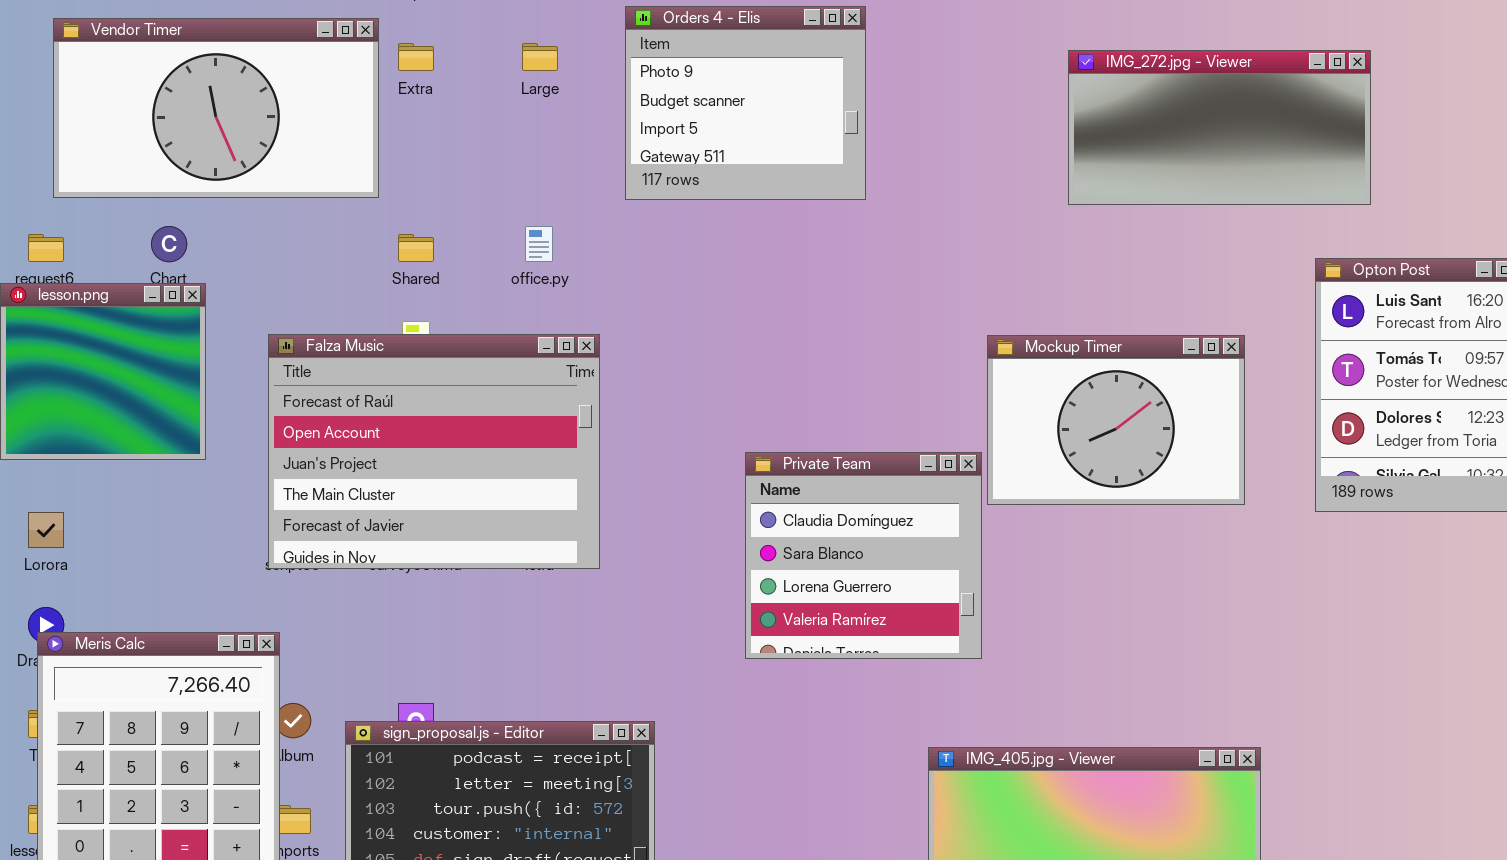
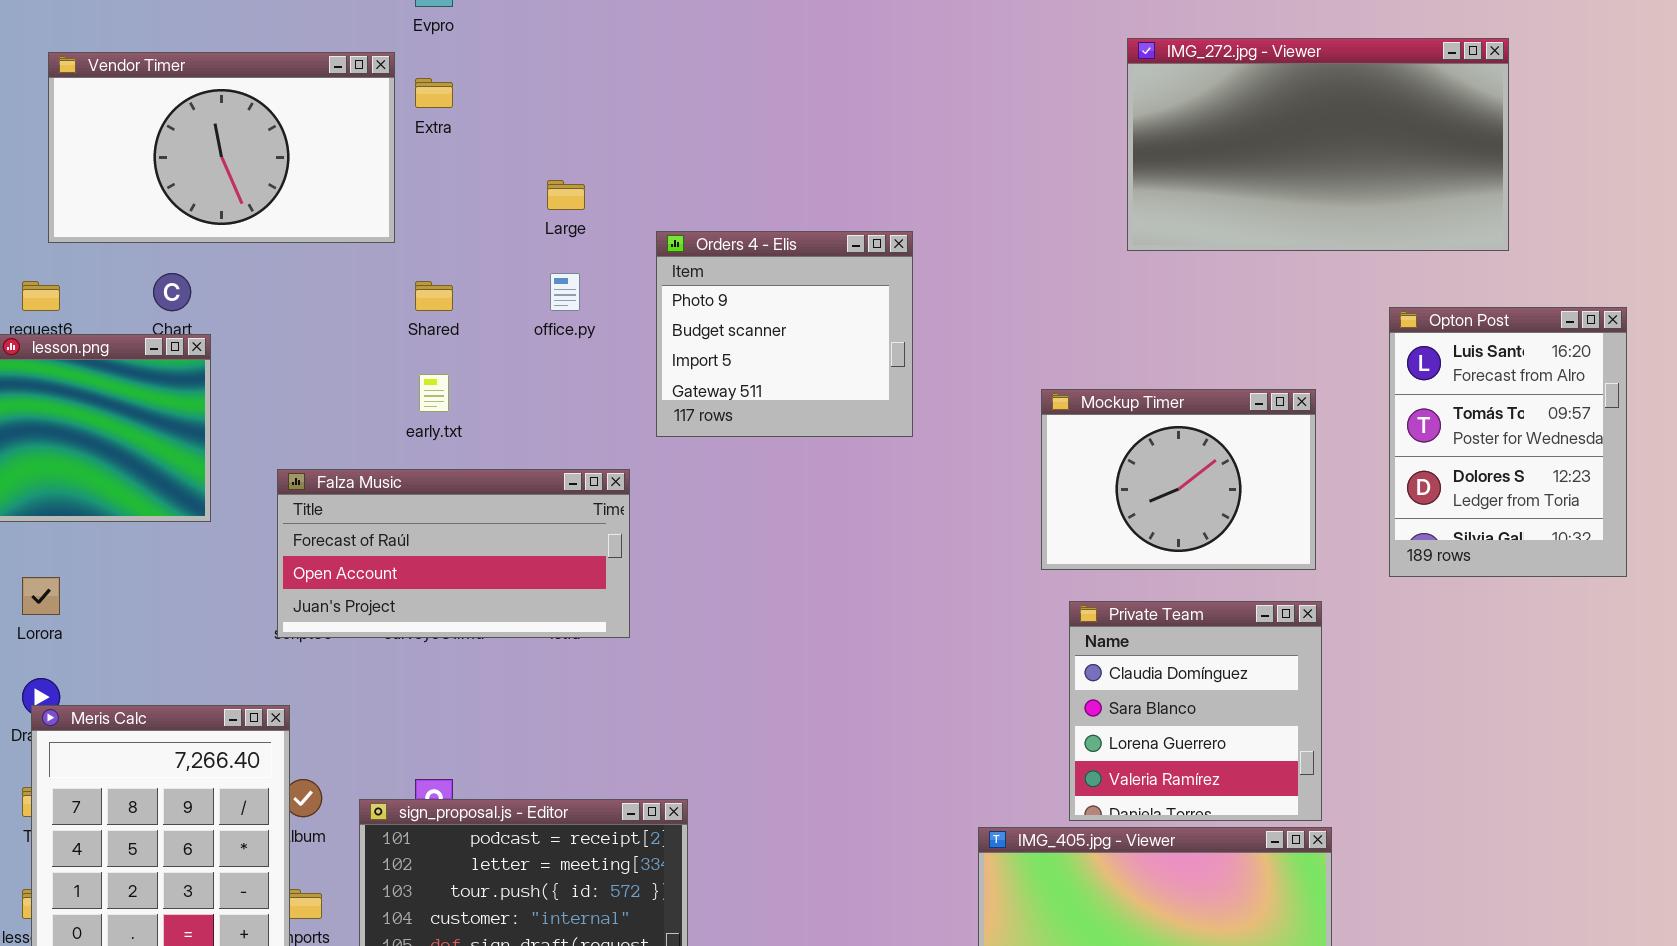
Orders 4 - Elis: [625,6,866,200] -> [656,231,913,437], moved
Large: [522,43,558,71] -> [547,180,585,210], moved
IMG_272.jpg - Viewer: [1068,50,1371,205] -> [1127,38,1509,251], resized
Falza Music: [268,334,600,569] -> [277,469,630,638], resized
Private Team: [745,452,982,659] -> [1069,601,1322,821], moved

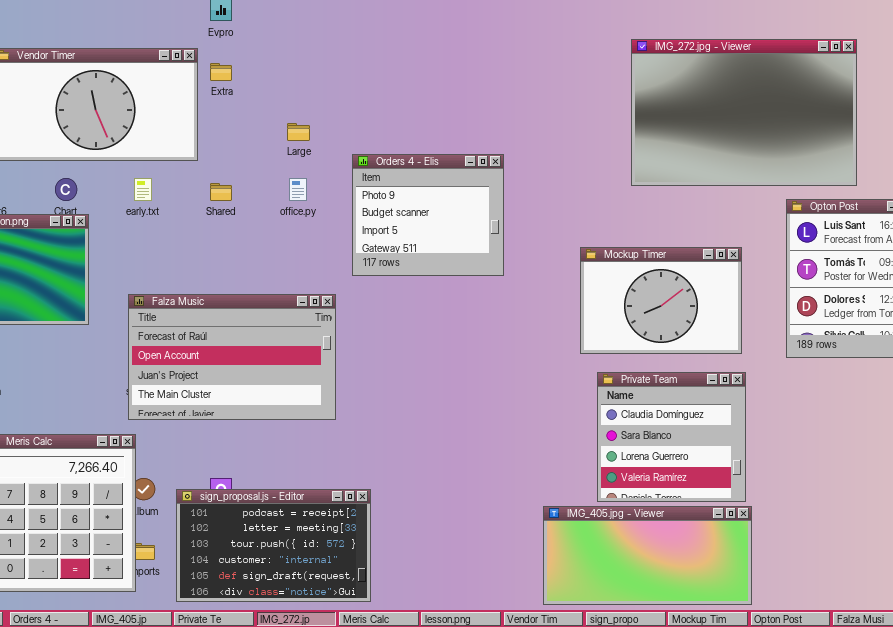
IMG_272.jpg - Viewer: [1127,38,1509,251] -> [631,39,857,186], resized
early.txt: [419,374,449,412] -> [134,178,152,201], moved
Falza Music: [277,469,630,638] -> [128,294,336,420], resized

